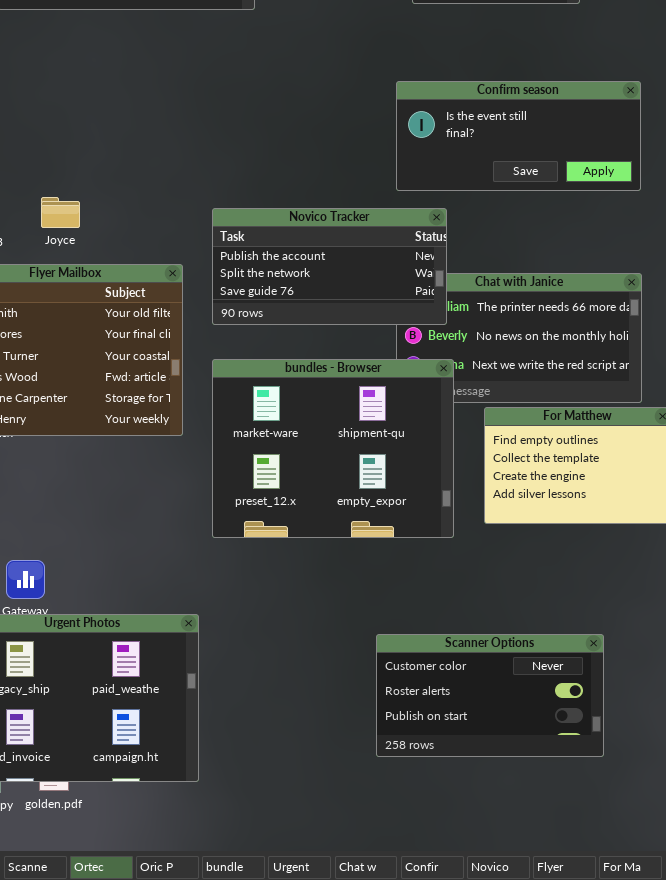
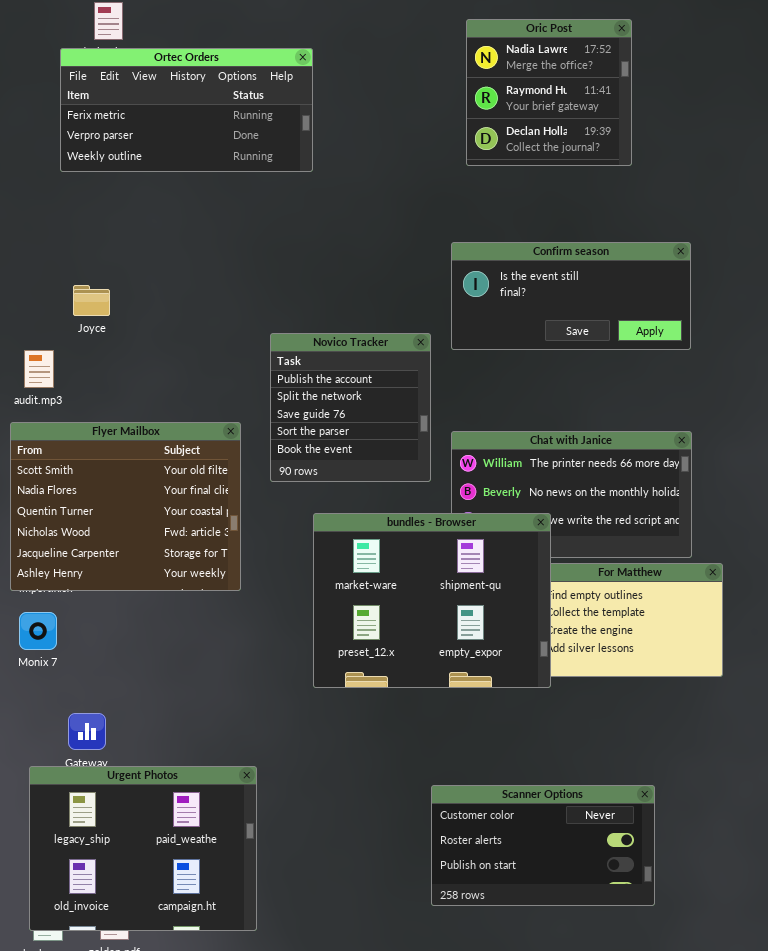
Joyce: [41,197,80,228] -> [73,285,110,316], moved
Novico Tracker: [212,208,447,325] -> [270,333,431,482], resized
bundles - Browser: [212,359,454,538] -> [313,513,551,688], moved

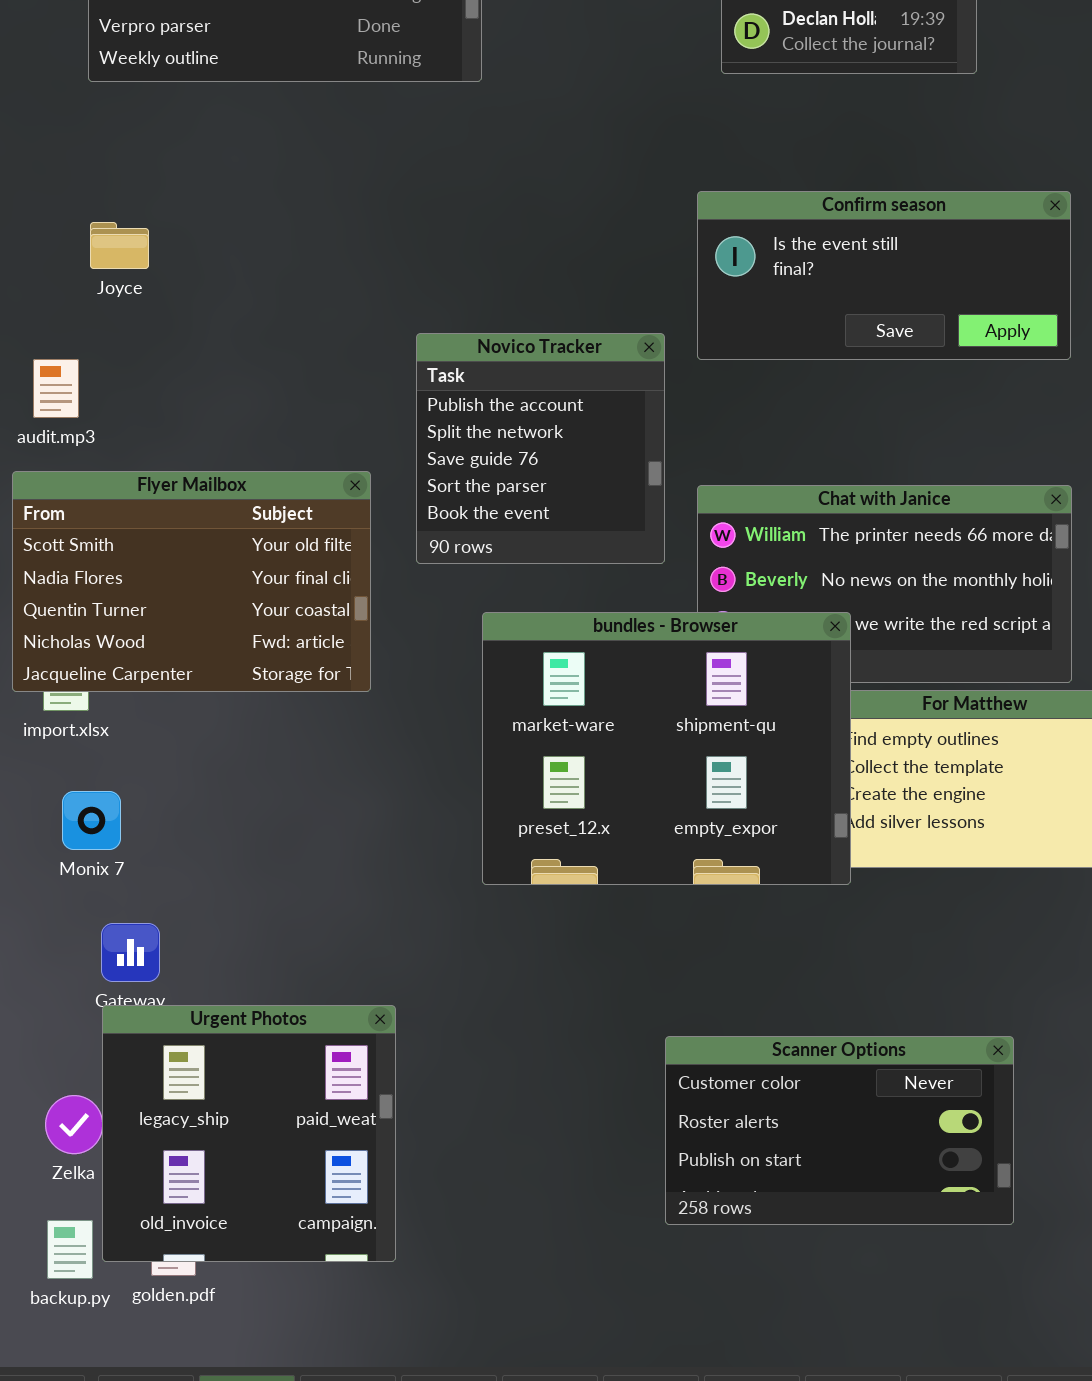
Joyce: [73,285,110,316] -> [90,222,149,269], moved
Flyer Mailbox: [10,422,241,591] -> [12,471,371,692], resized
Monix 7: [19,612,57,650] -> [62,791,121,850], moved
Urgent Photos: [29,766,257,931] -> [102,1005,396,1262], resized

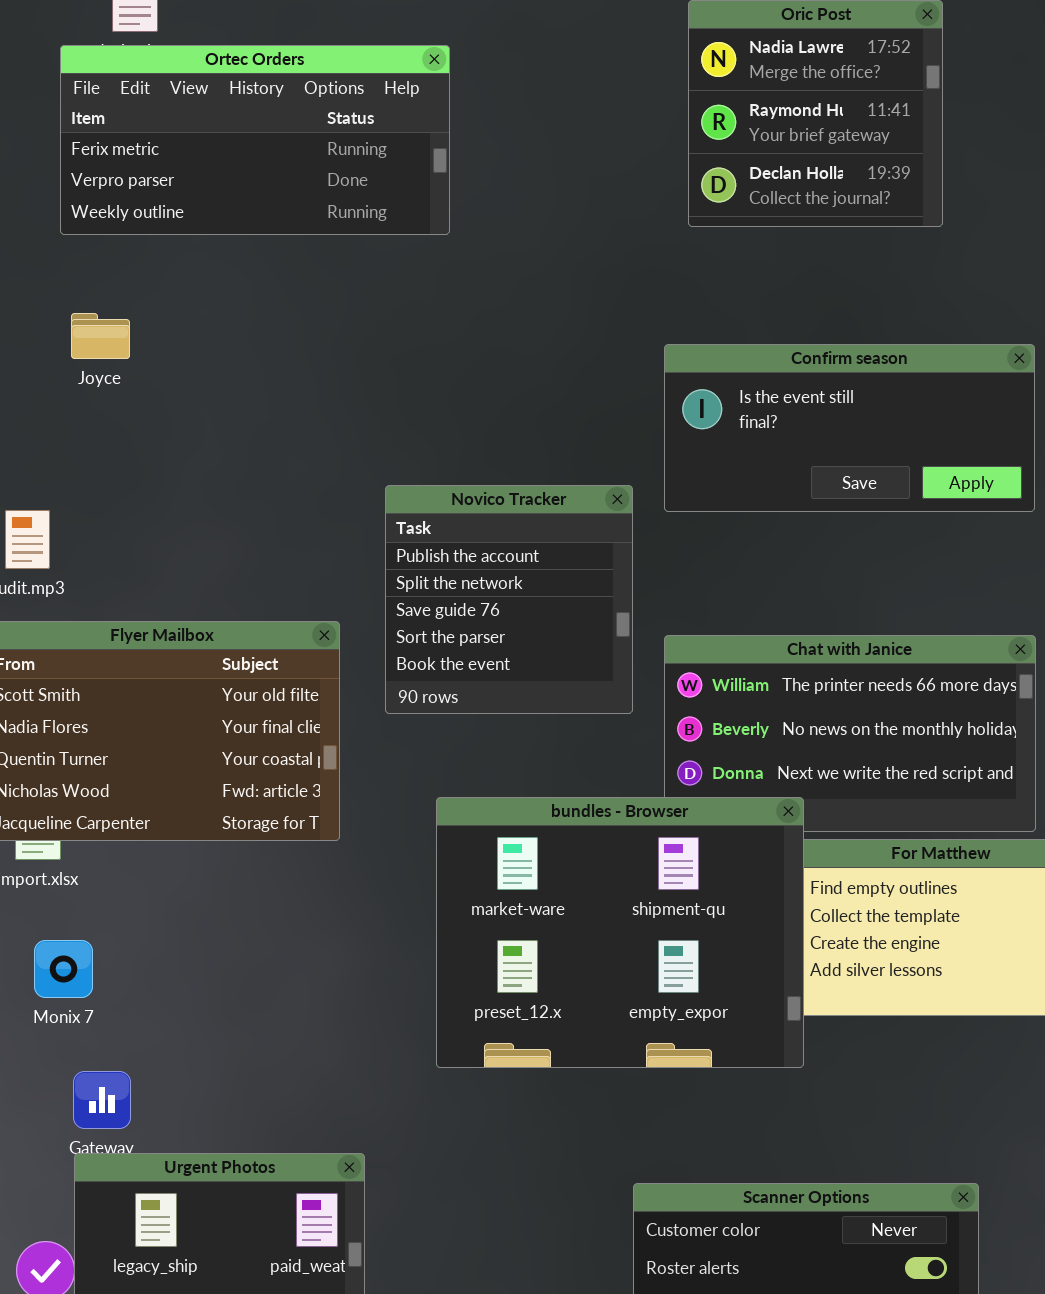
Joyce: [90,222,149,269] -> [71,313,130,359], moved
bundles - Browser: [482,612,851,885] -> [436,797,804,1068], moved

